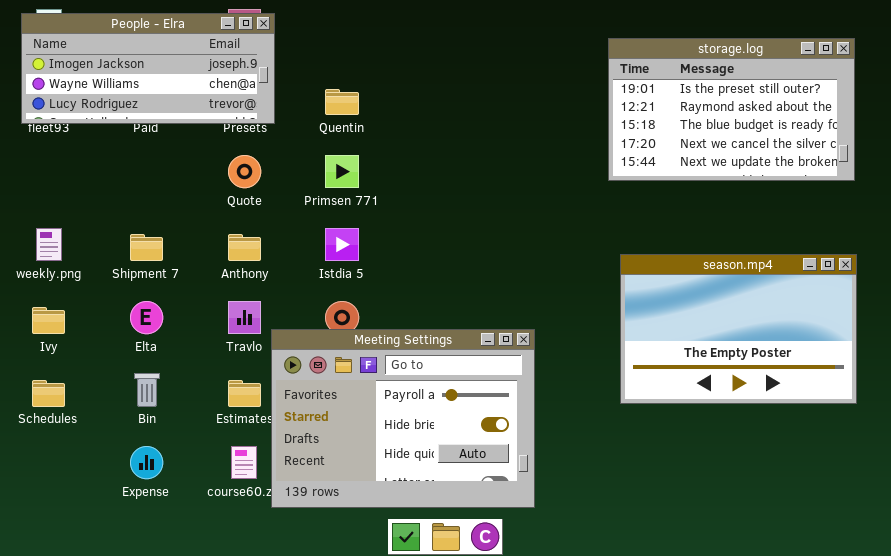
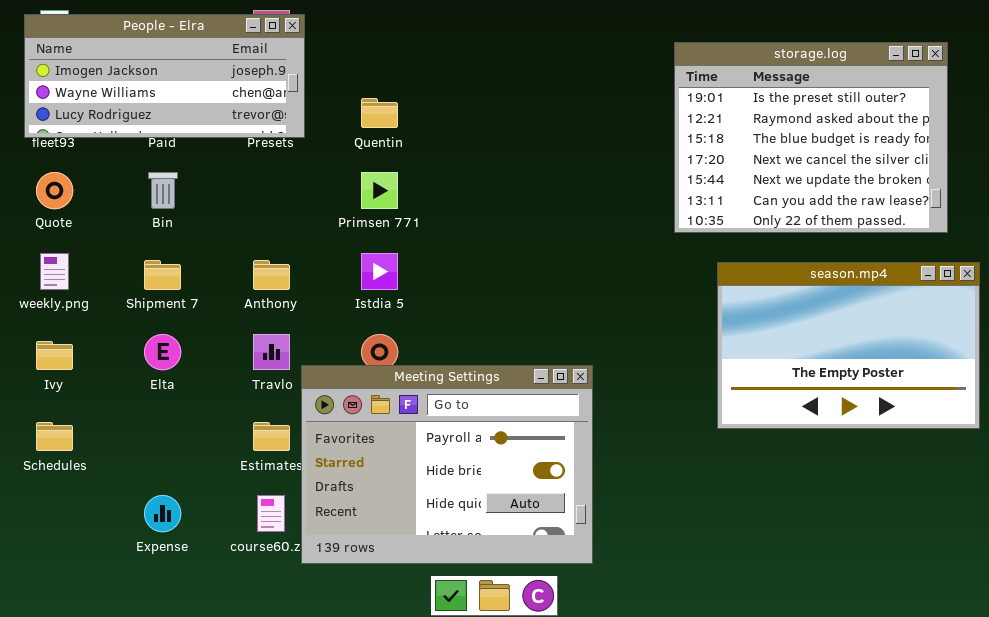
storage.log: [608,38,855,181] -> [674,42,948,233], resized
Quote: [228,155,261,188] -> [36,172,73,209], moved
season.mp4: [620,254,857,404] -> [717,262,980,429], moved
Bin: [134,373,160,407] -> [148,172,178,209], moved

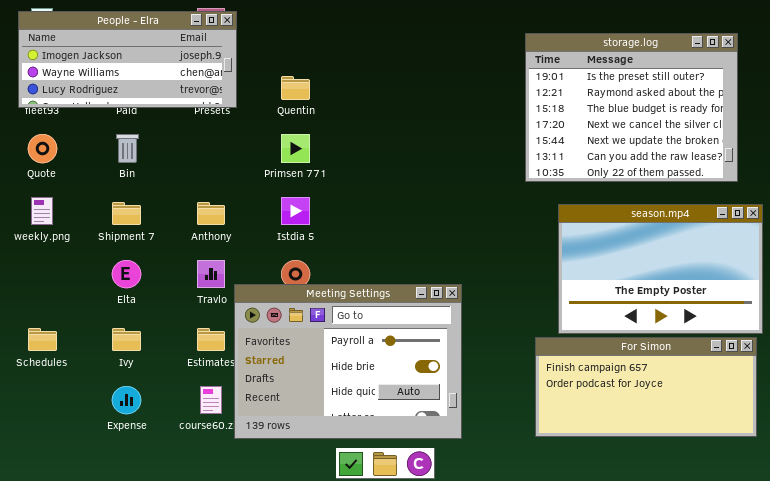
Ivy: [36,341,73,370] -> [112,328,141,351], moved
For Simon: none -> [535,337,757,437], opened

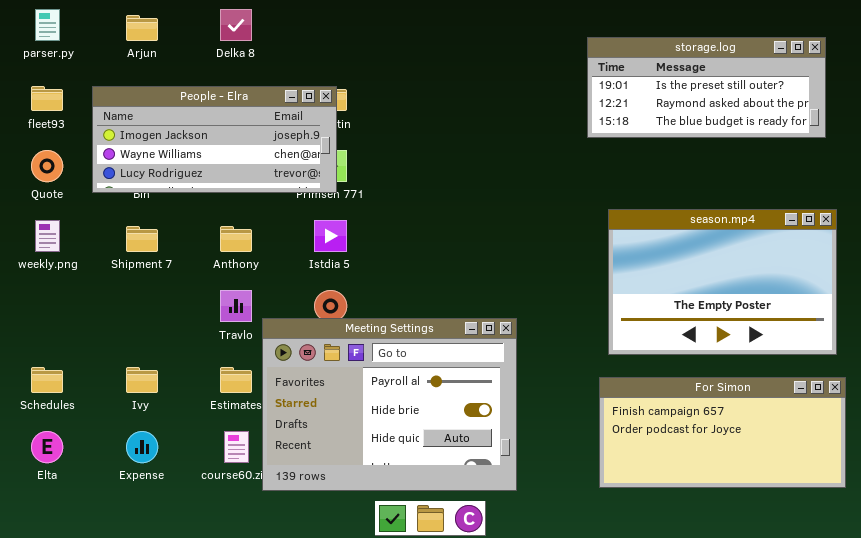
People - Elra: [18,11,237,108] -> [92,86,337,193], moved
storage.log: [525,33,738,182] -> [587,37,826,138], resized
season.mp4: [558,204,763,334] -> [608,209,837,355], moved
Elta: [112,260,141,288] -> [31,431,63,463], moved

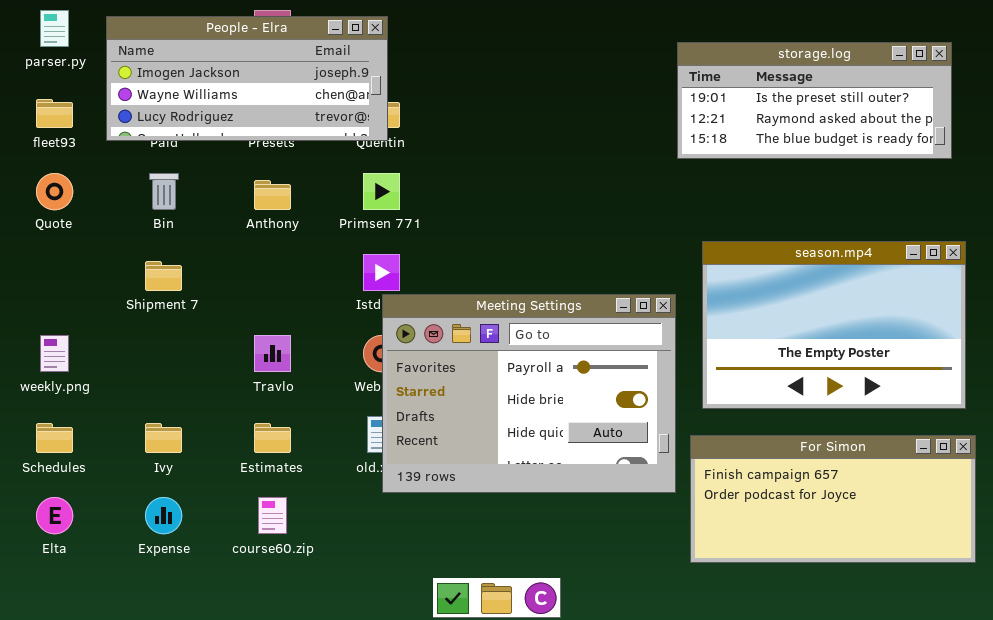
People - Elra: [92,86,337,193] -> [106,16,388,141], moved
weekly.png: [35,220,60,252] -> [40,335,69,372], moved
Anthony: [220,226,252,252] -> [254,180,291,210], moved
Meeting Settings: [262,318,517,491] -> [382,294,676,493], moved

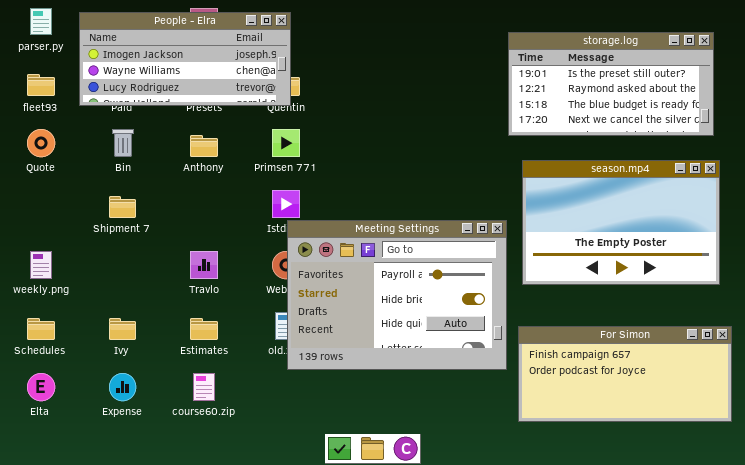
storage.log: [677,42,952,159] -> [508,32,714,136], resized
season.mp4: [702,241,966,409] -> [522,160,720,285], moved

